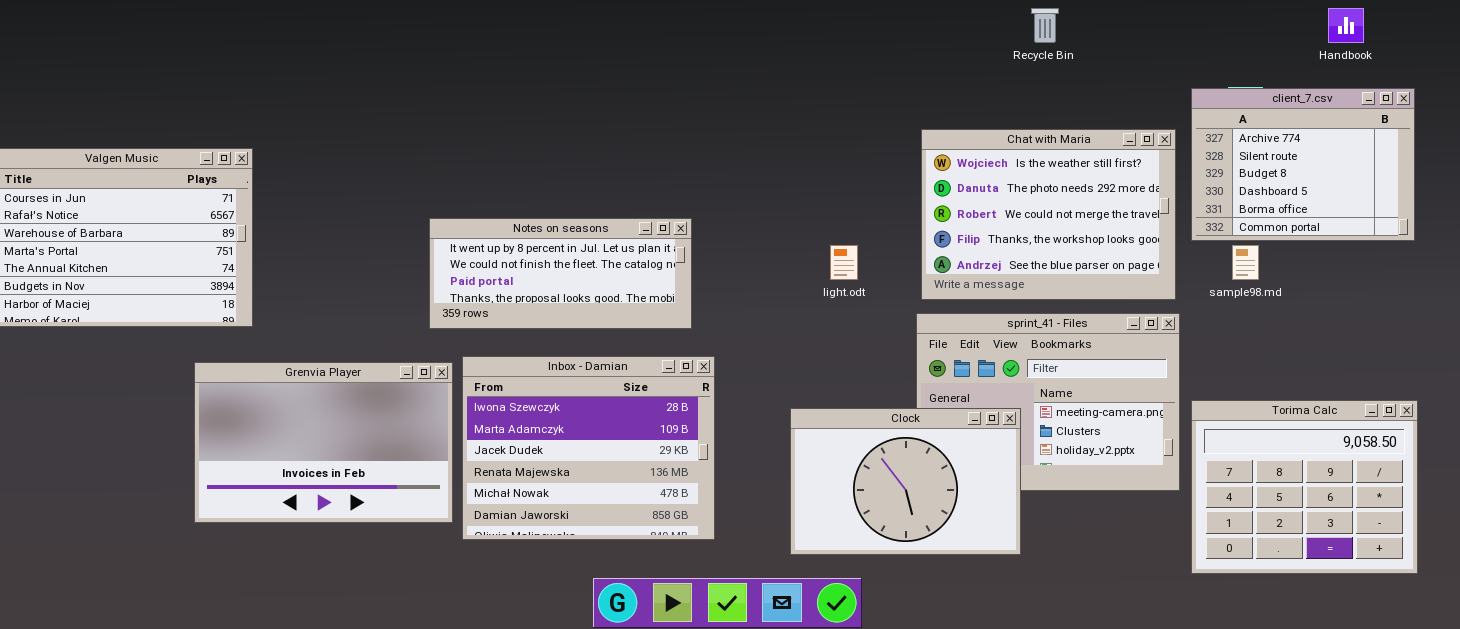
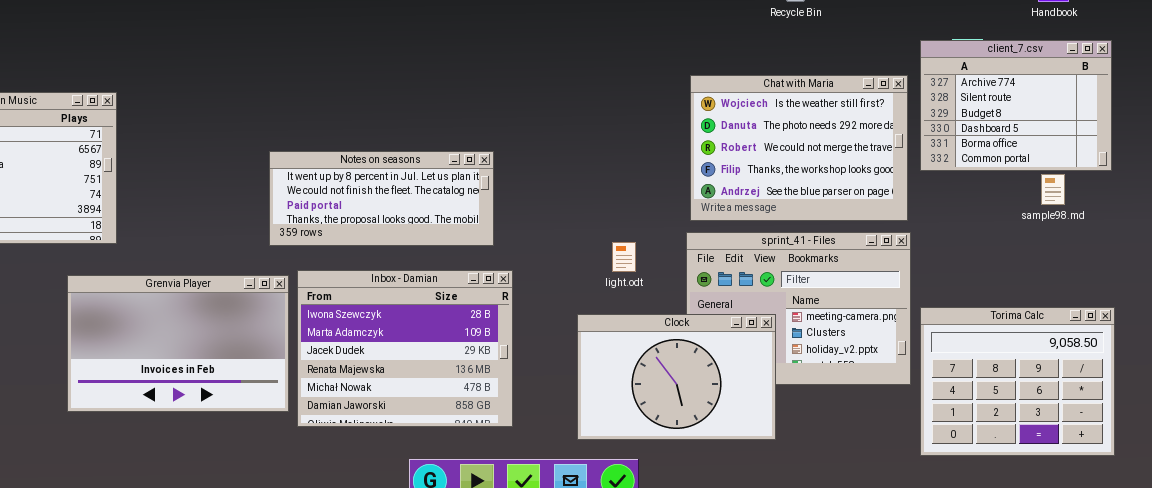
light.odt: [830,245,858,280] -> [612,242,636,272], moved
sample98.md: [1232,245,1259,280] -> [1041,174,1065,205], moved

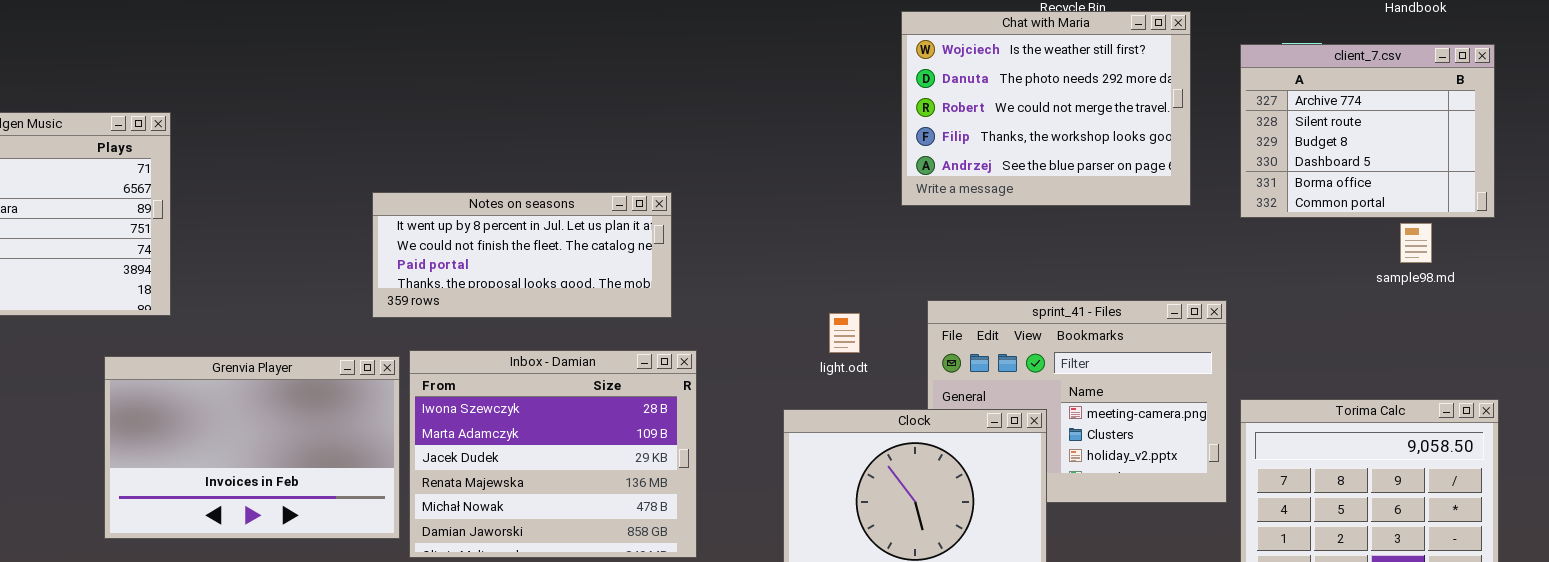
Chat with Maria: [690,75,908,221] -> [901,11,1191,206], moved

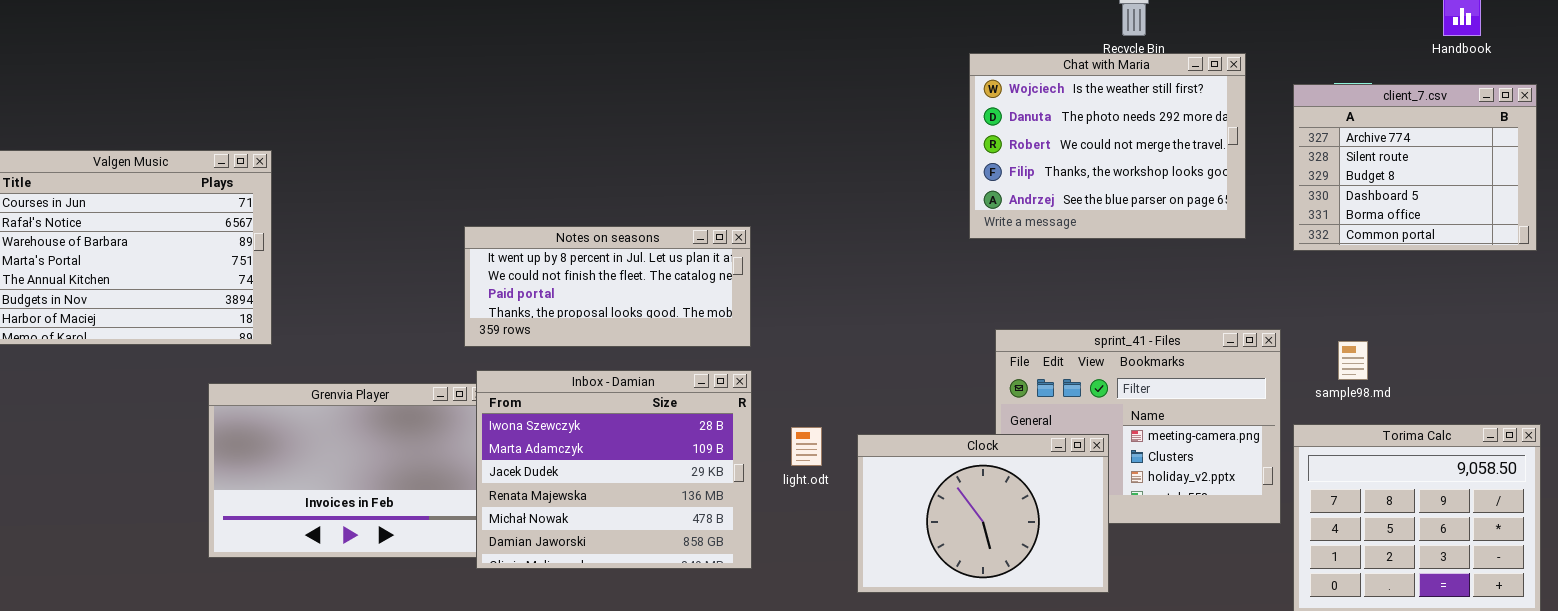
sample98.md: [1400,223,1432,263] -> [1338,341,1368,380], moved
light.odt: [829,313,860,353] -> [791,427,822,466], moved
Inbox - Damian: [409,350,697,558] -> [476,370,752,569], moved

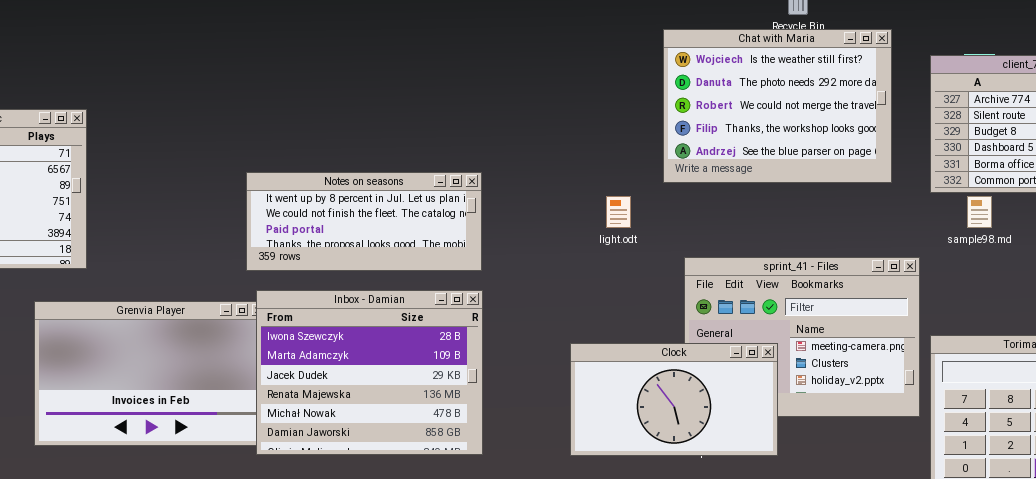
sample98.md: [1338,341,1368,380] -> [967,196,992,228], moved
light.odt: [791,427,822,466] -> [606,196,631,228], moved
Clock: [857,434,1109,593] -> [570,343,778,456], resized

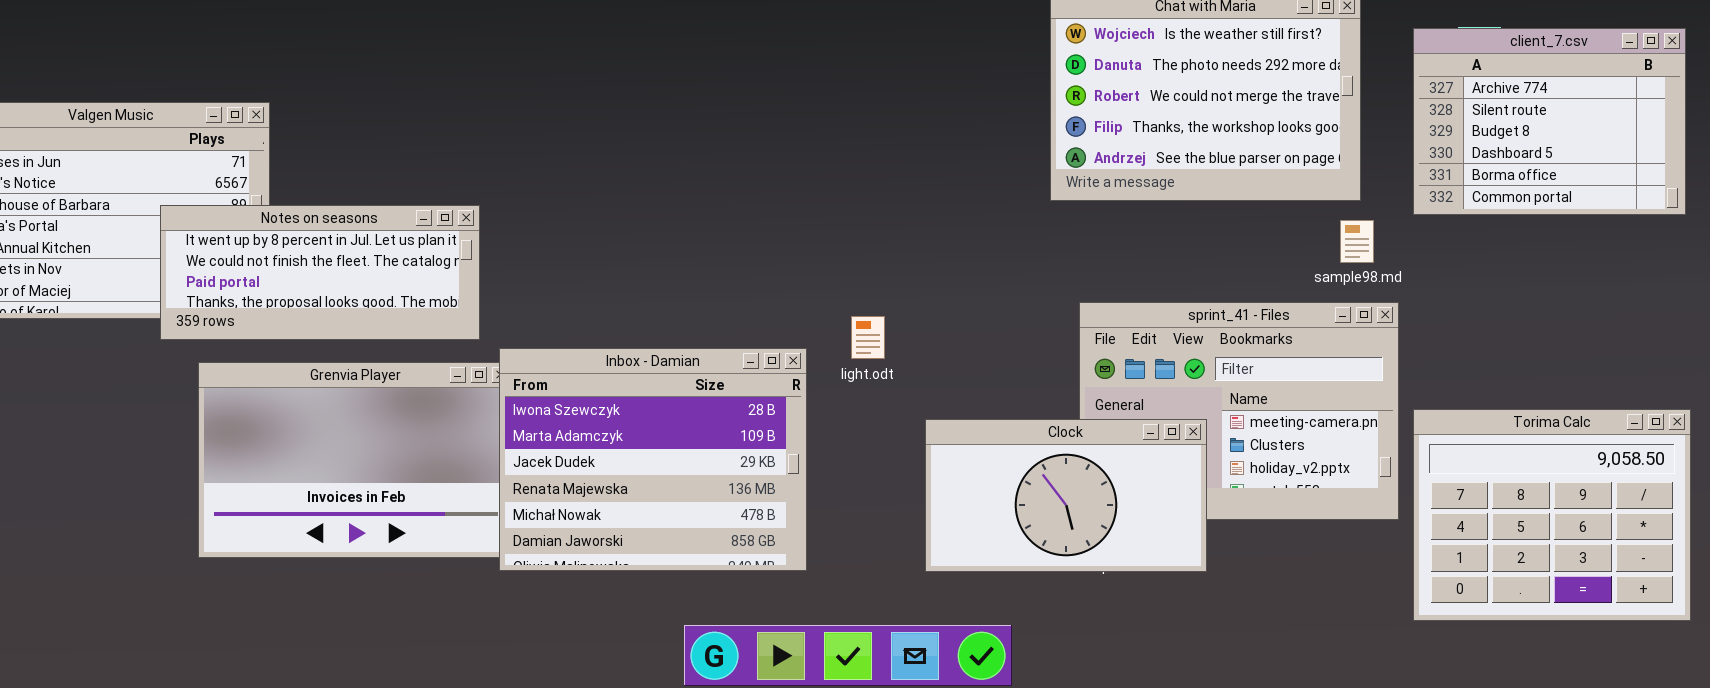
Notes on seasons: [246,172,482,271] -> [160,205,480,340], moved
light.odt: [606,196,631,228] -> [851,316,885,359], moved
sample98.md: [967,196,992,228] -> [1340,220,1374,263], moved

